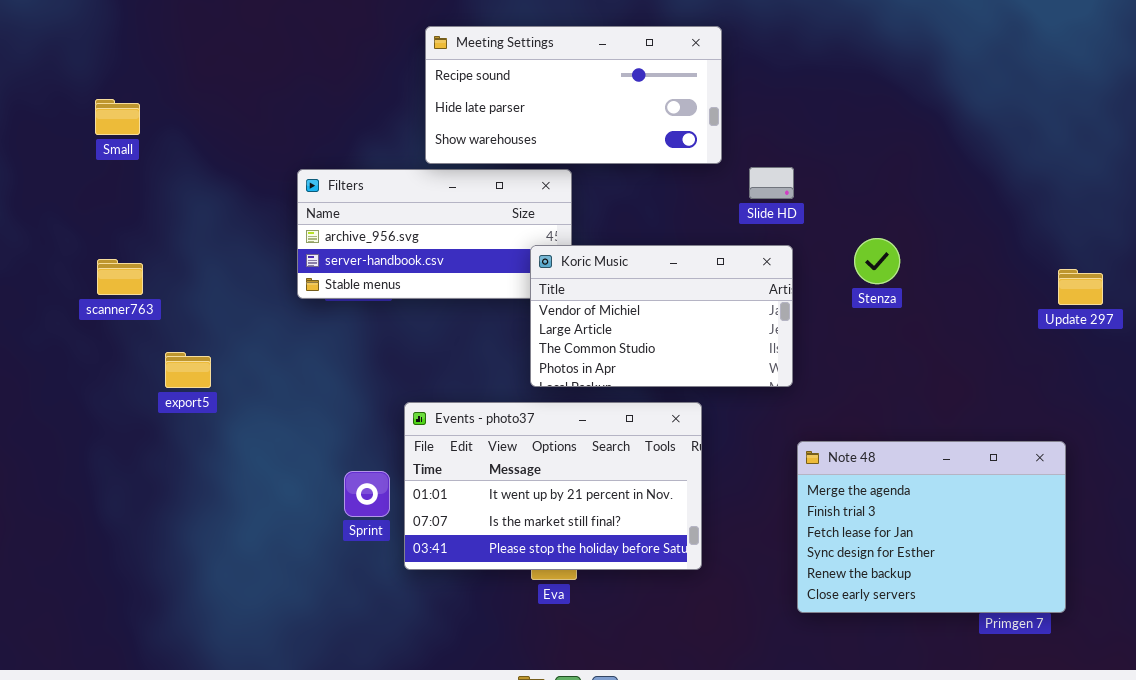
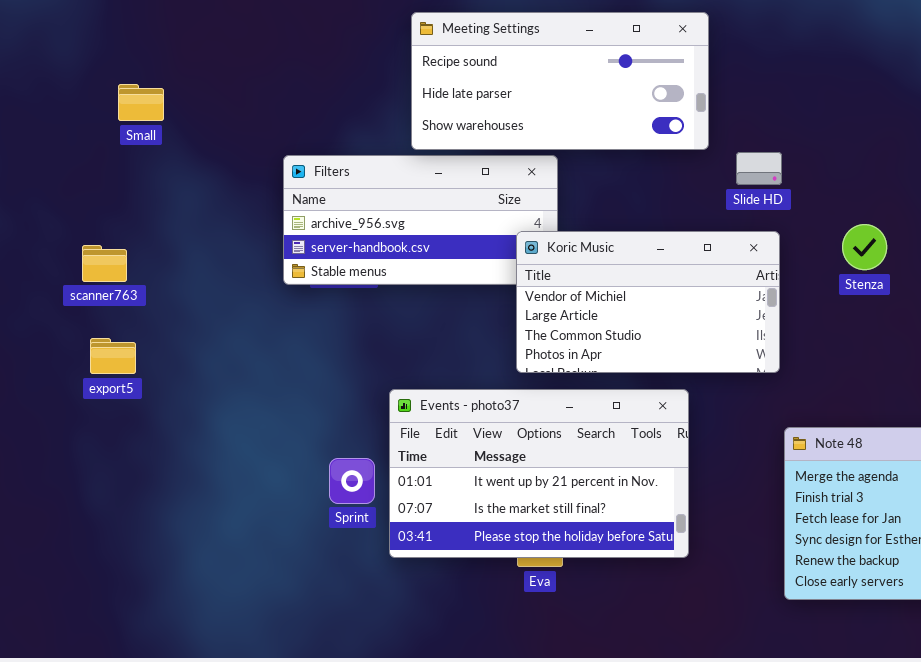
Small: [95,99,140,135] -> [118,84,164,121], moved
export5: [165,352,211,388] -> [90,338,136,374], moved

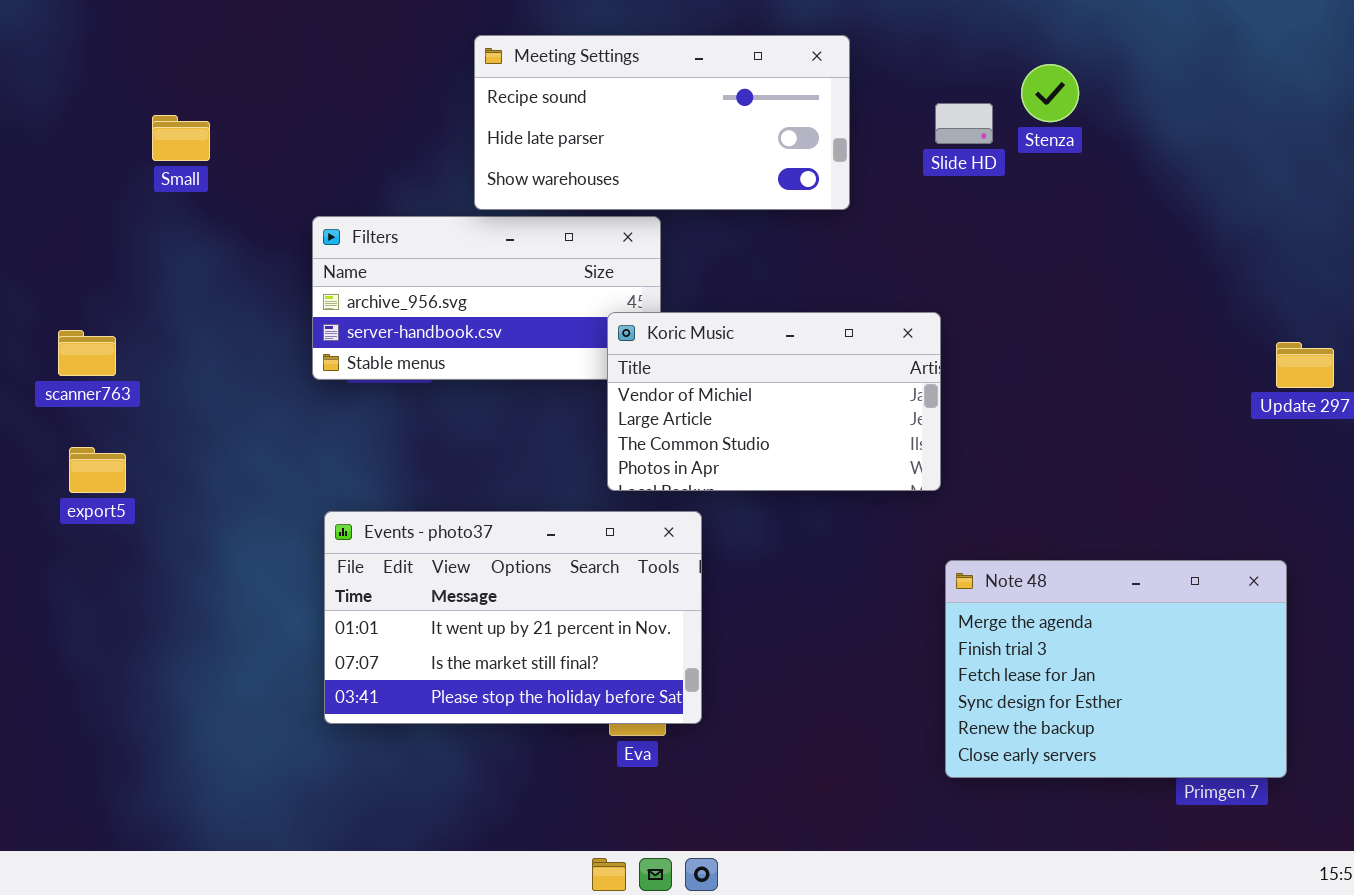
Small: [118,84,164,121] -> [152,115,210,161], moved
Slide HD: [736,152,782,185] -> [935,103,993,144], moved
Stenza: [842,224,887,270] -> [1021,64,1079,122], moved
Events - photo37: [389,389,689,558] -> [324,511,702,724], moved

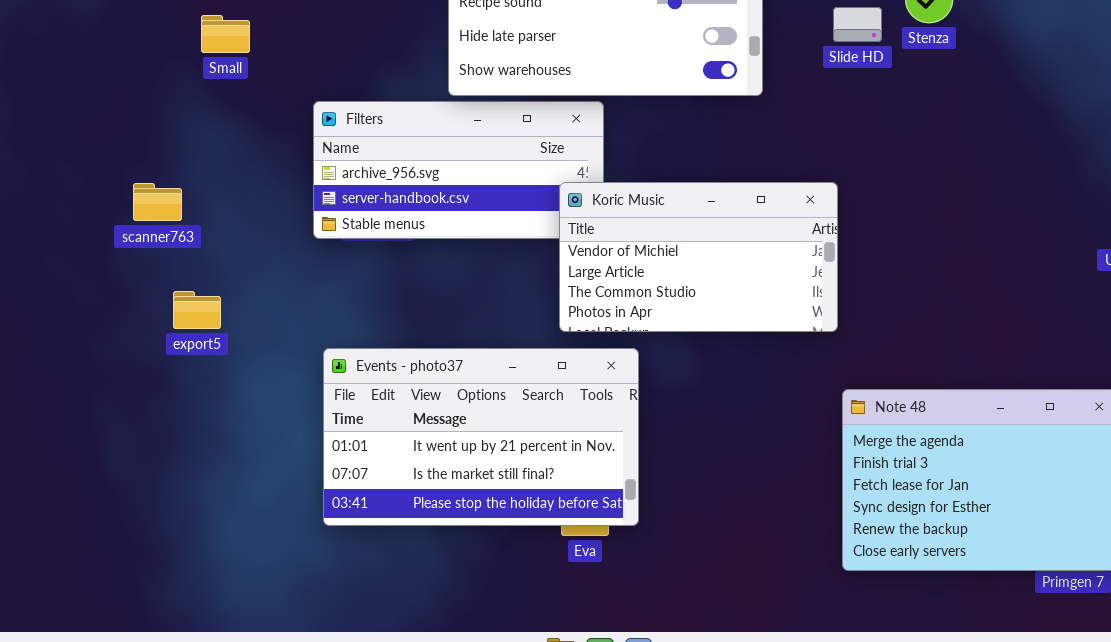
Small: [152,115,210,161] -> [201,15,250,53], moved
scanner763: [58,330,116,376] -> [133,183,182,221], moved
export5: [69,447,126,493] -> [173,291,221,329], moved

